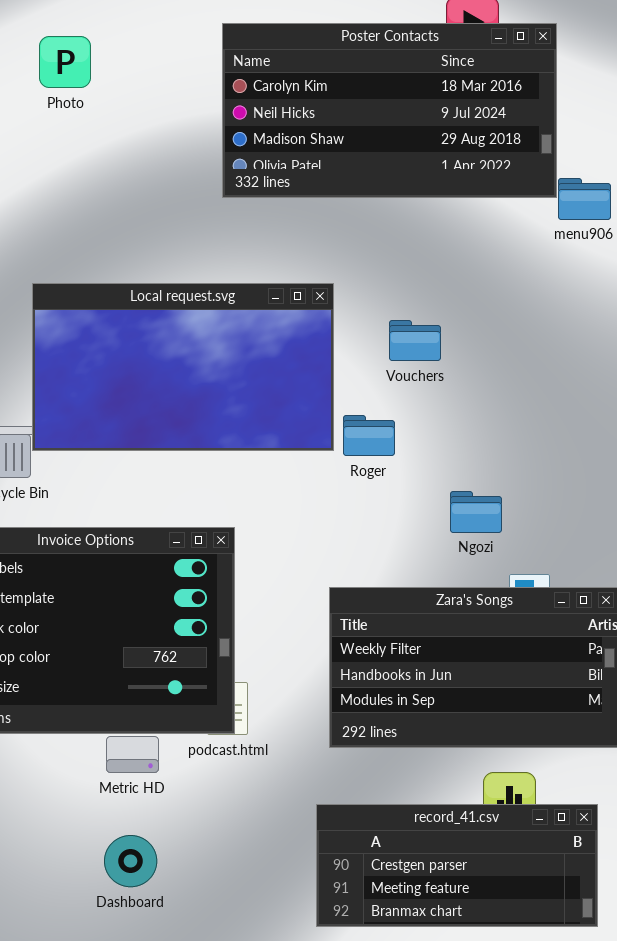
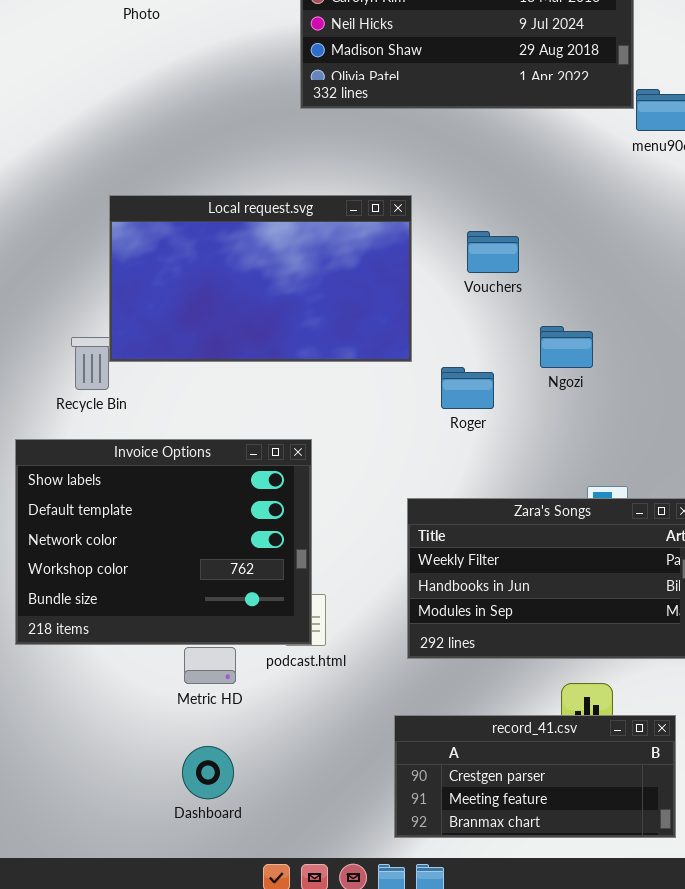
Roger: [343,415,395,456] -> [441,367,494,409], moved
Ngozi: [450,491,502,533] -> [540,326,593,368], moved

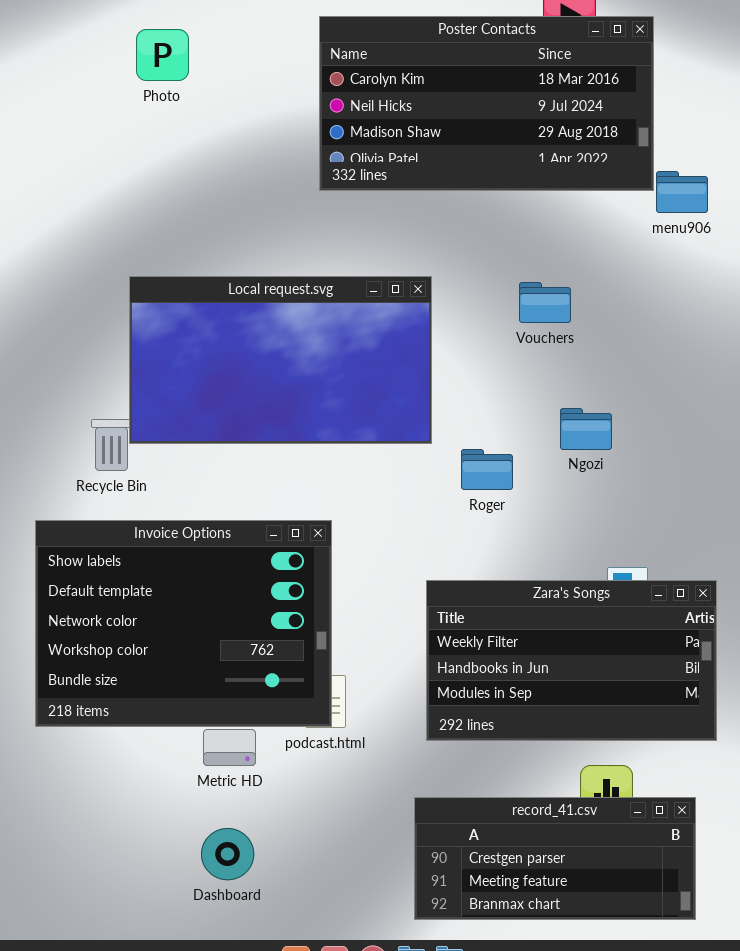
Vouchers: [467,231,519,273] -> [519,282,571,323], moved

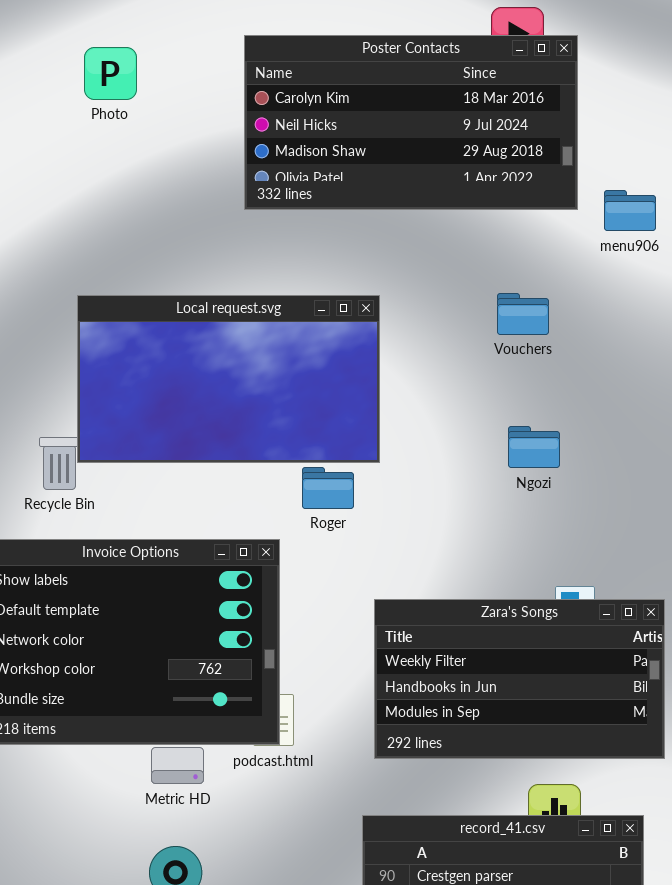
Poster Contacts: [319,16,654,191] -> [244,35,578,210], moved
Vouchers: [519,282,571,323] -> [497,293,549,335], moved
Roger: [461,449,513,490] -> [302,467,354,509], moved

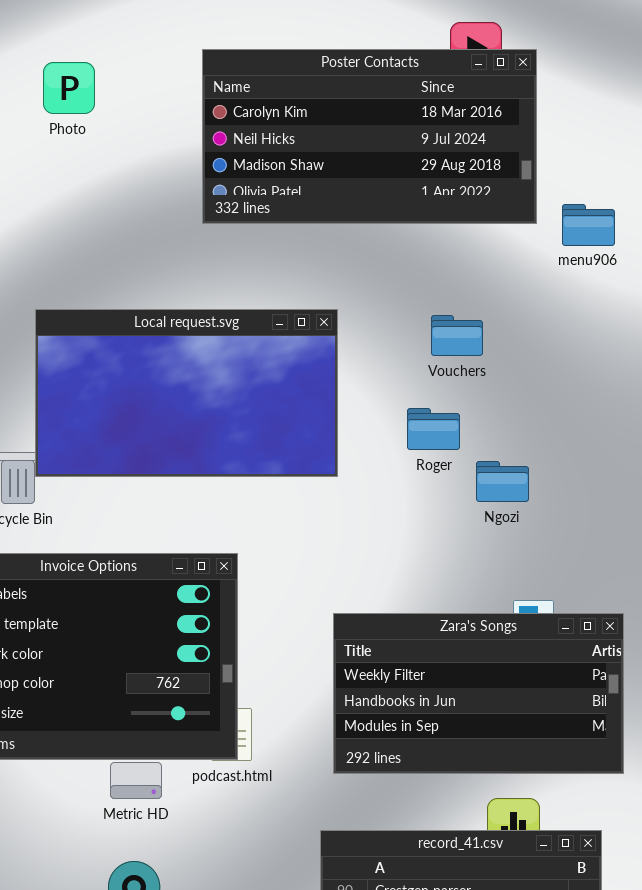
Vouchers: [497,293,549,335] -> [431,315,483,356], moved
Ngozi: [508,426,560,468] -> [476,461,529,502], moved
Roger: [302,467,354,509] -> [407,408,460,450], moved

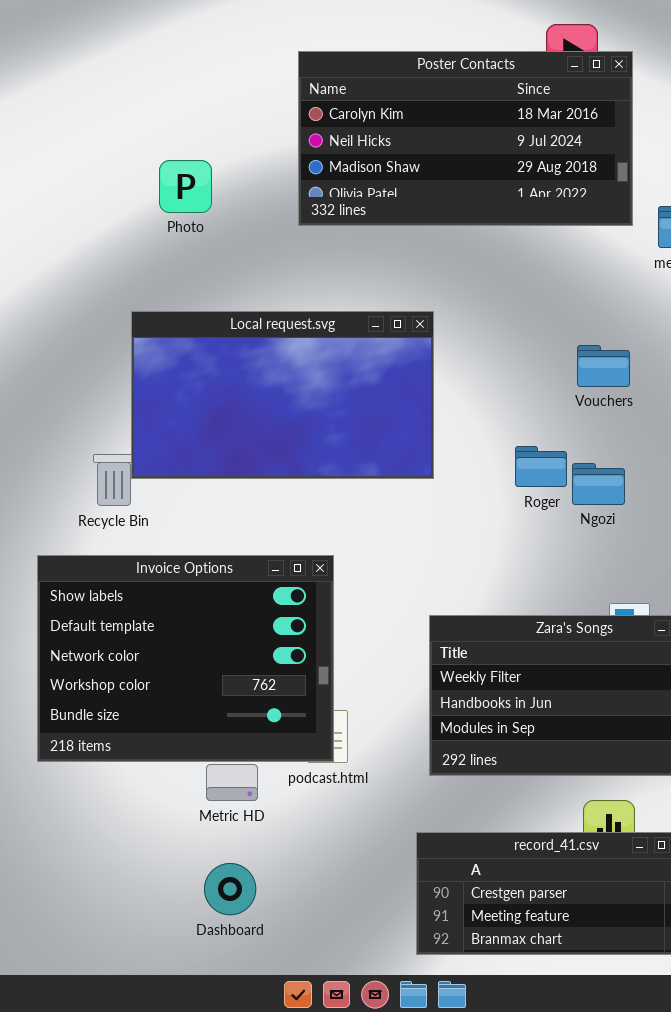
Photo: [43,62,95,114] -> [159,160,212,213], moved
Vouchers: [431,315,483,356] -> [577,345,630,387], moved
Roger: [407,408,460,450] -> [515,446,567,487], moved

